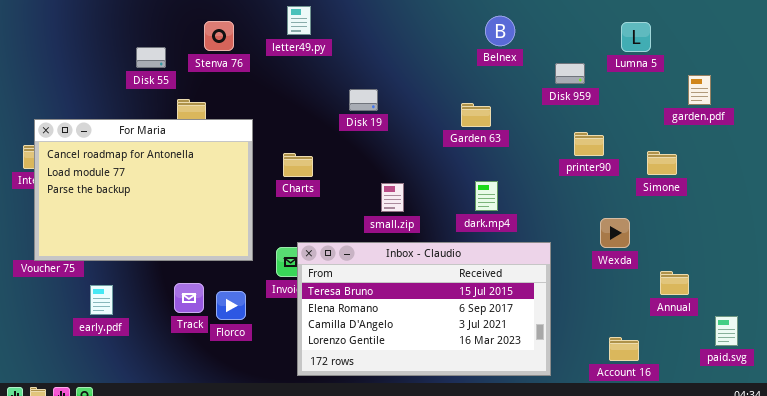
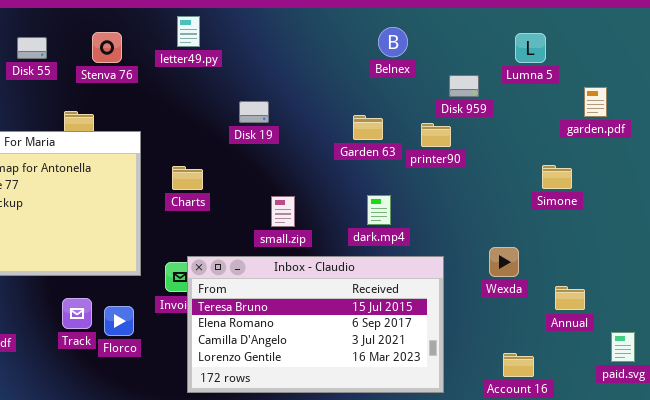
Disk 55: [136,47,166,68] -> [17,37,47,59], moved
printer90: [574,132,604,156] -> [421,123,451,147], moved
Wexda: [600,218,630,248] -> [489,247,519,277], moved

